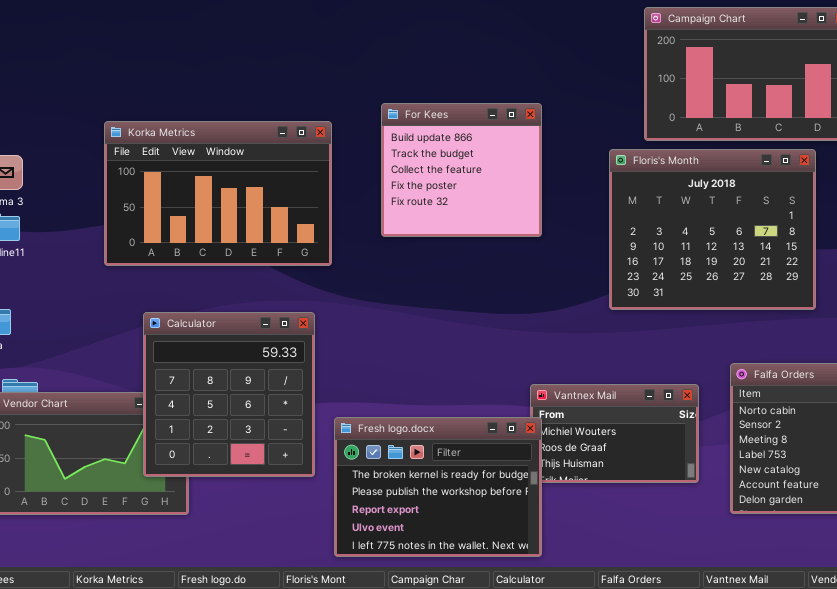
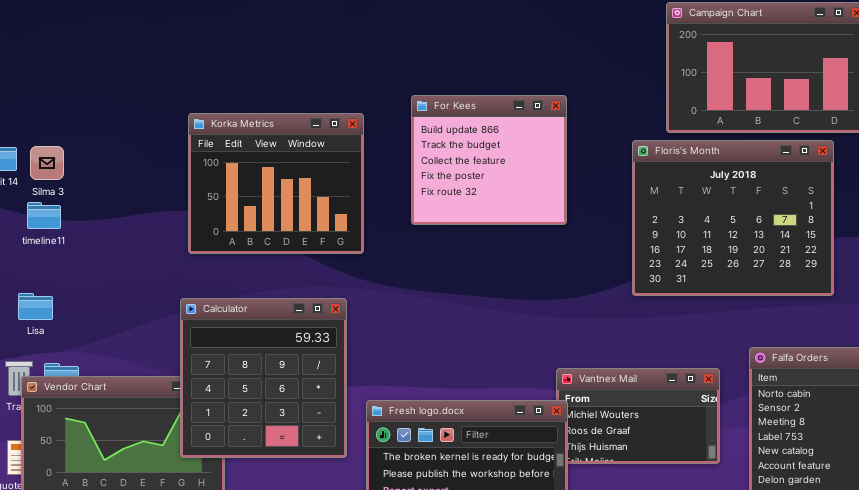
Korka Metrics: [104,121,332,266] -> [188,113,364,254], resized

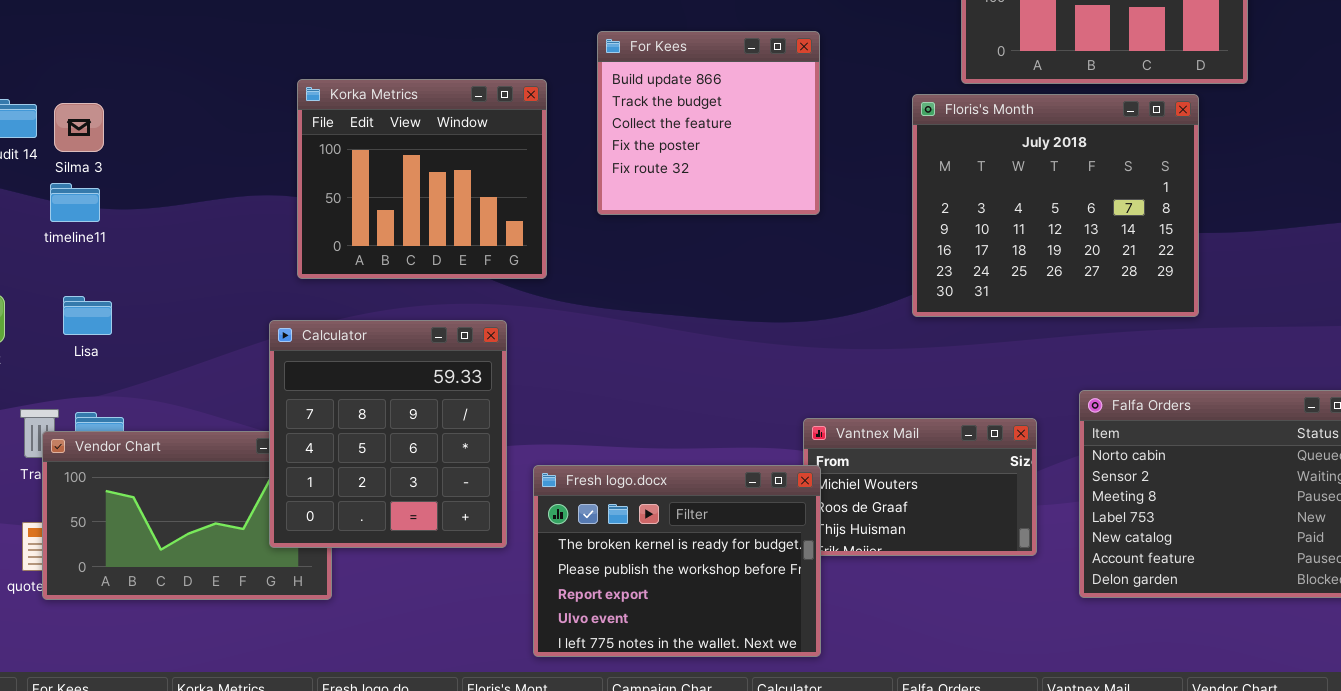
Korka Metrics: [188,113,364,254] -> [297,79,547,279], moved
Lisa: [18,293,53,320] -> [63,296,112,335], moved

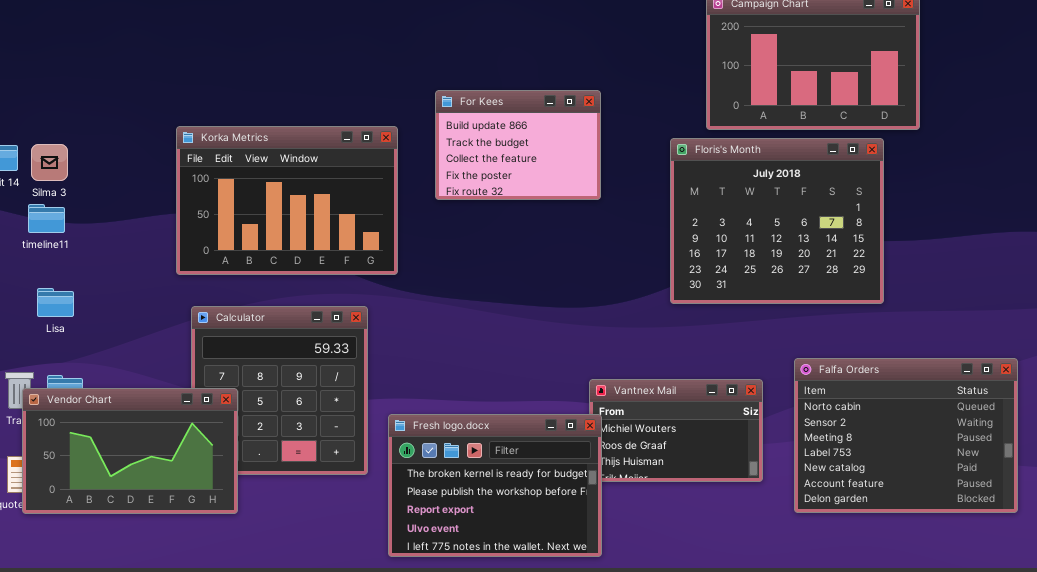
For Kees: [597,31,820,215] -> [435,90,601,200], resized
Korka Metrics: [297,79,547,279] -> [176,126,398,275], resized
Vendor Chart: [42,431,332,600] -> [22,388,238,514], raised

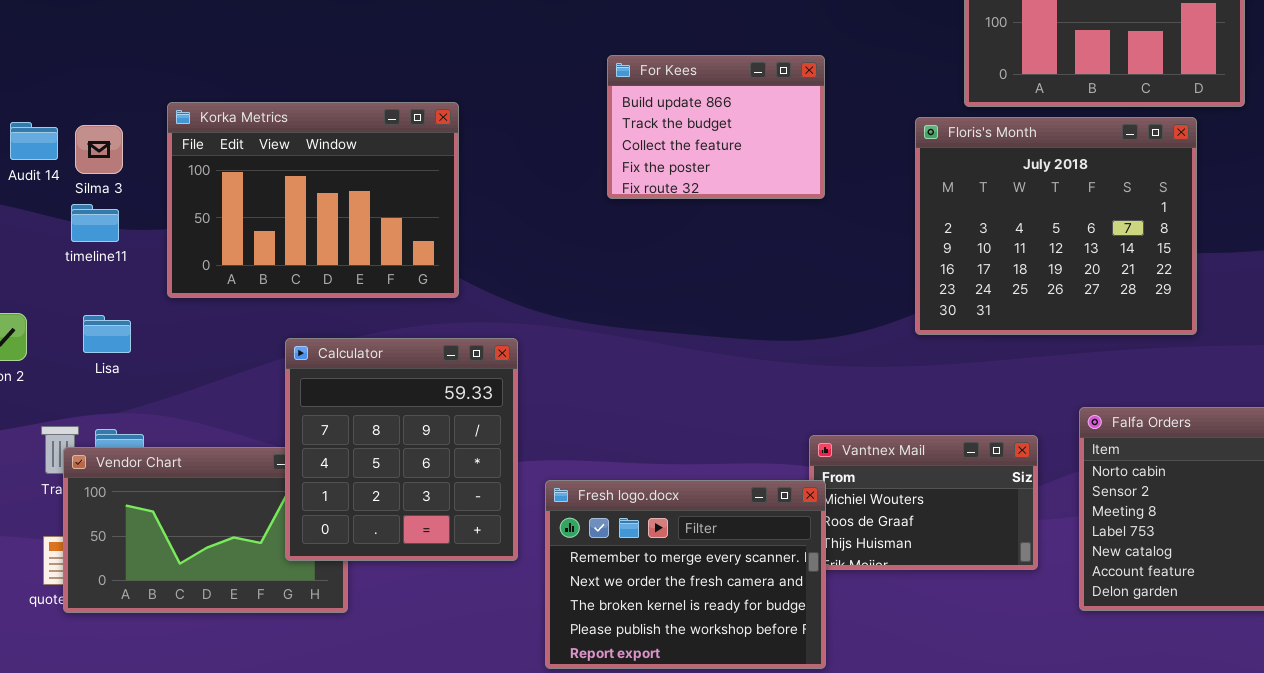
Korka Metrics: [176,126,398,275] -> [167,102,459,298], moved
Calculator: [191,306,368,475] -> [285,338,518,561], raised
Fresh logo.docx: [388,414,602,557] -> [545,480,826,669], scrolled up 2 rows

